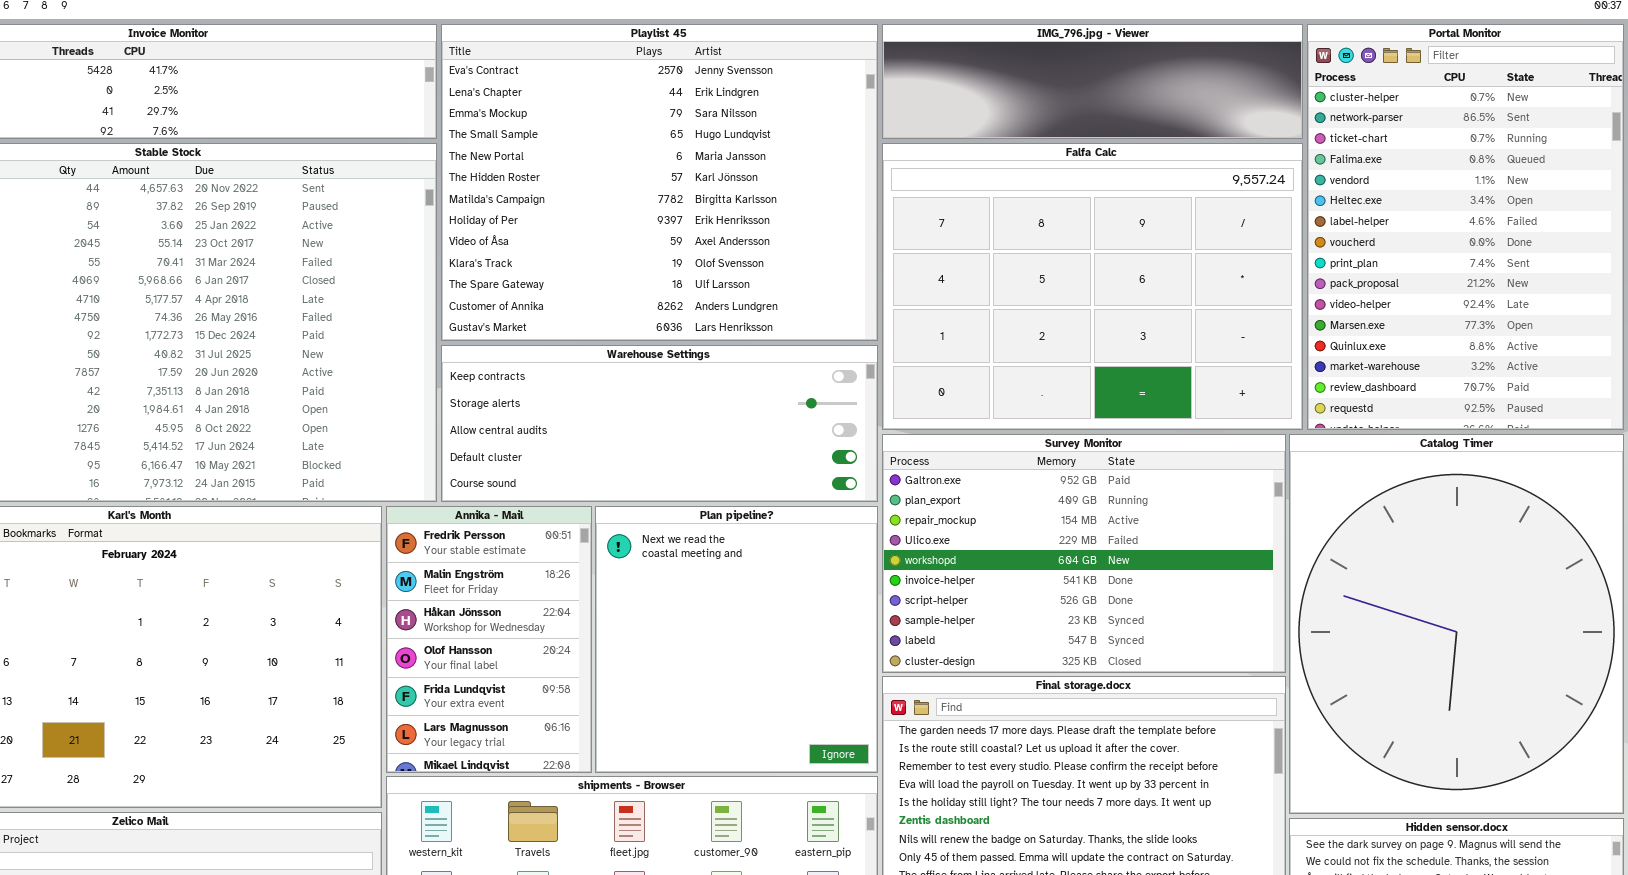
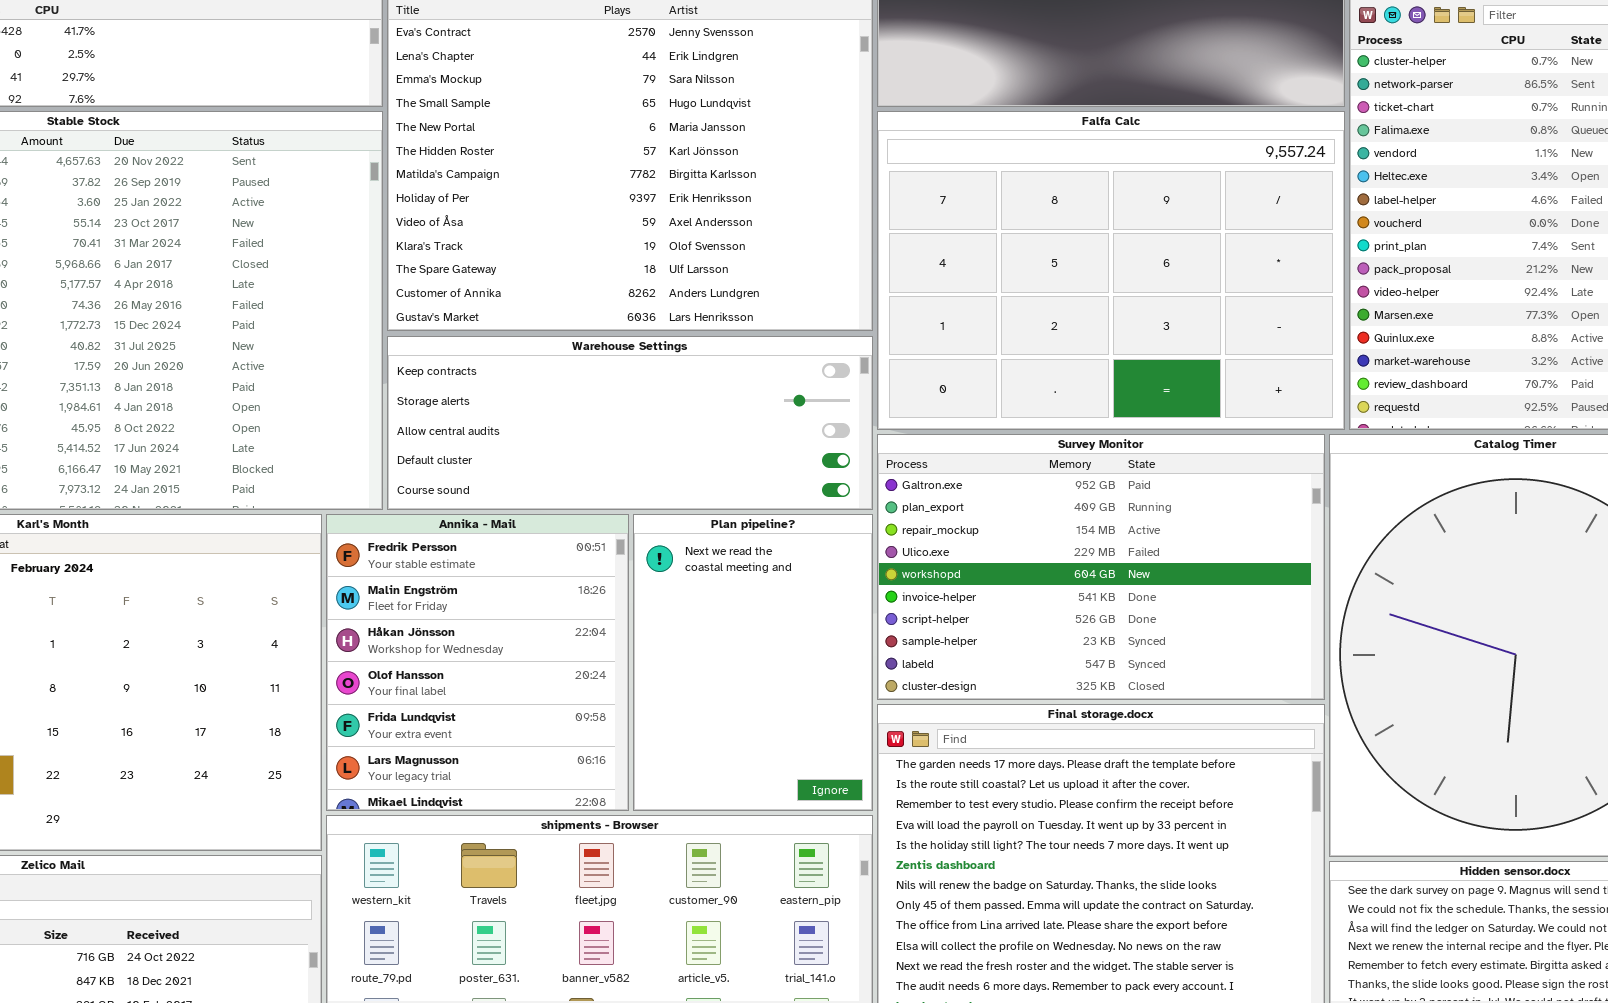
Annika - Mail: [386,506,592,773] -> [326,514,629,811], resized
Plan pipeline?: [595,506,878,773] -> [633,514,873,811], resized

